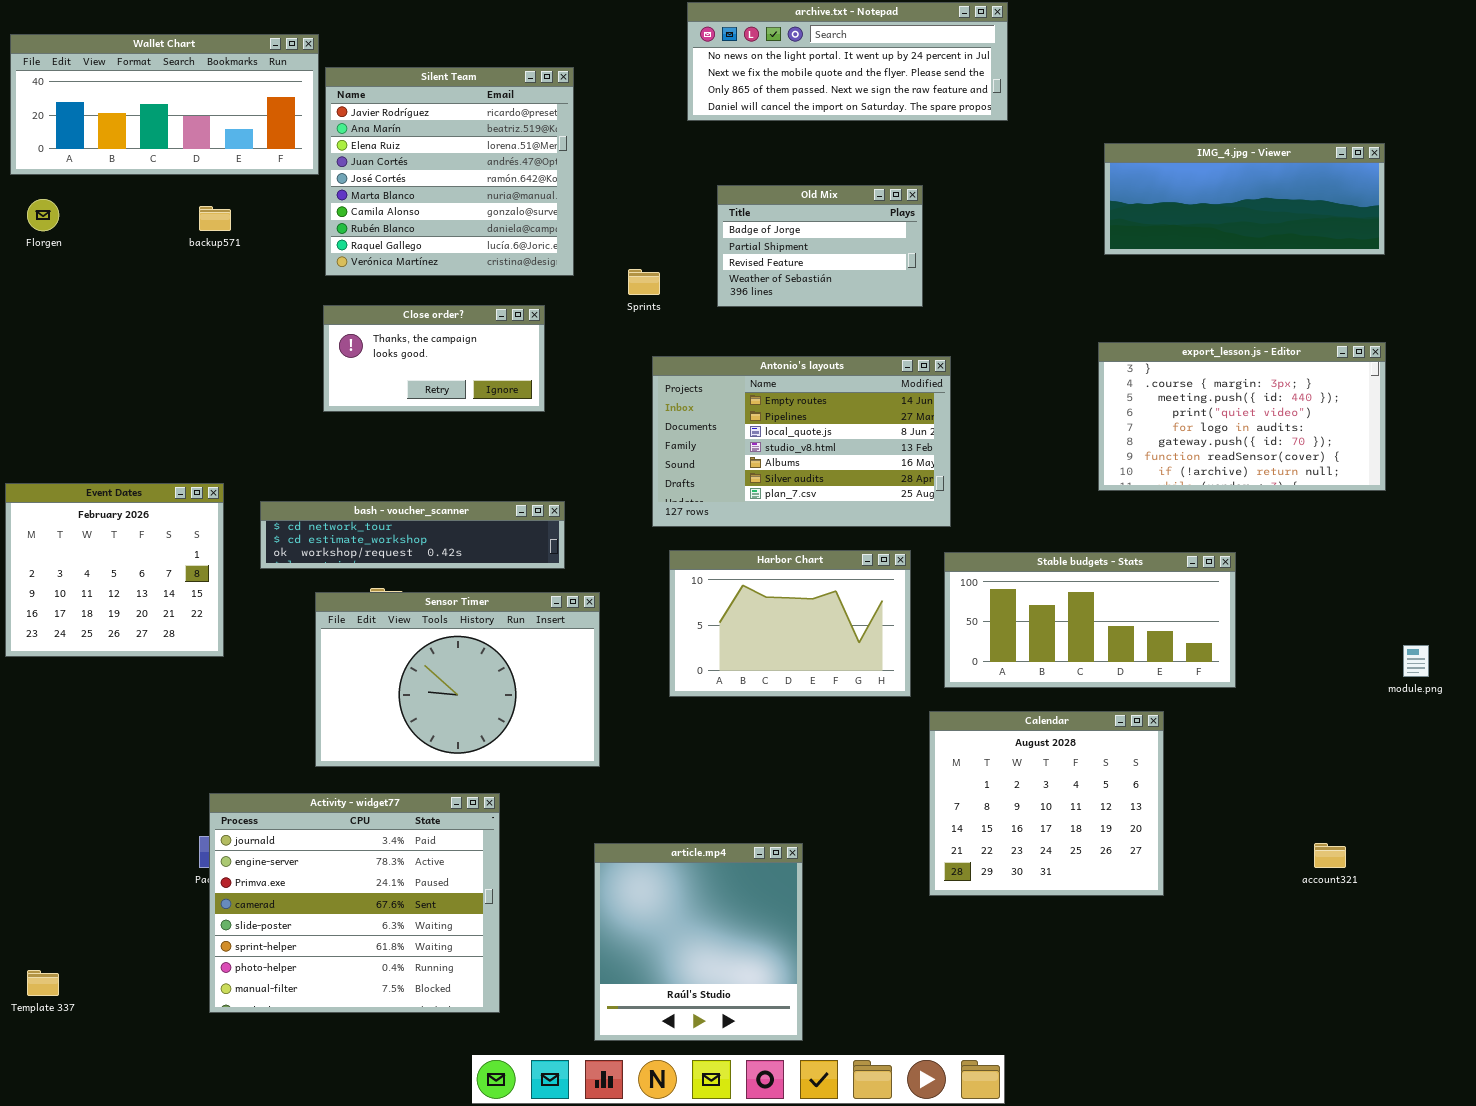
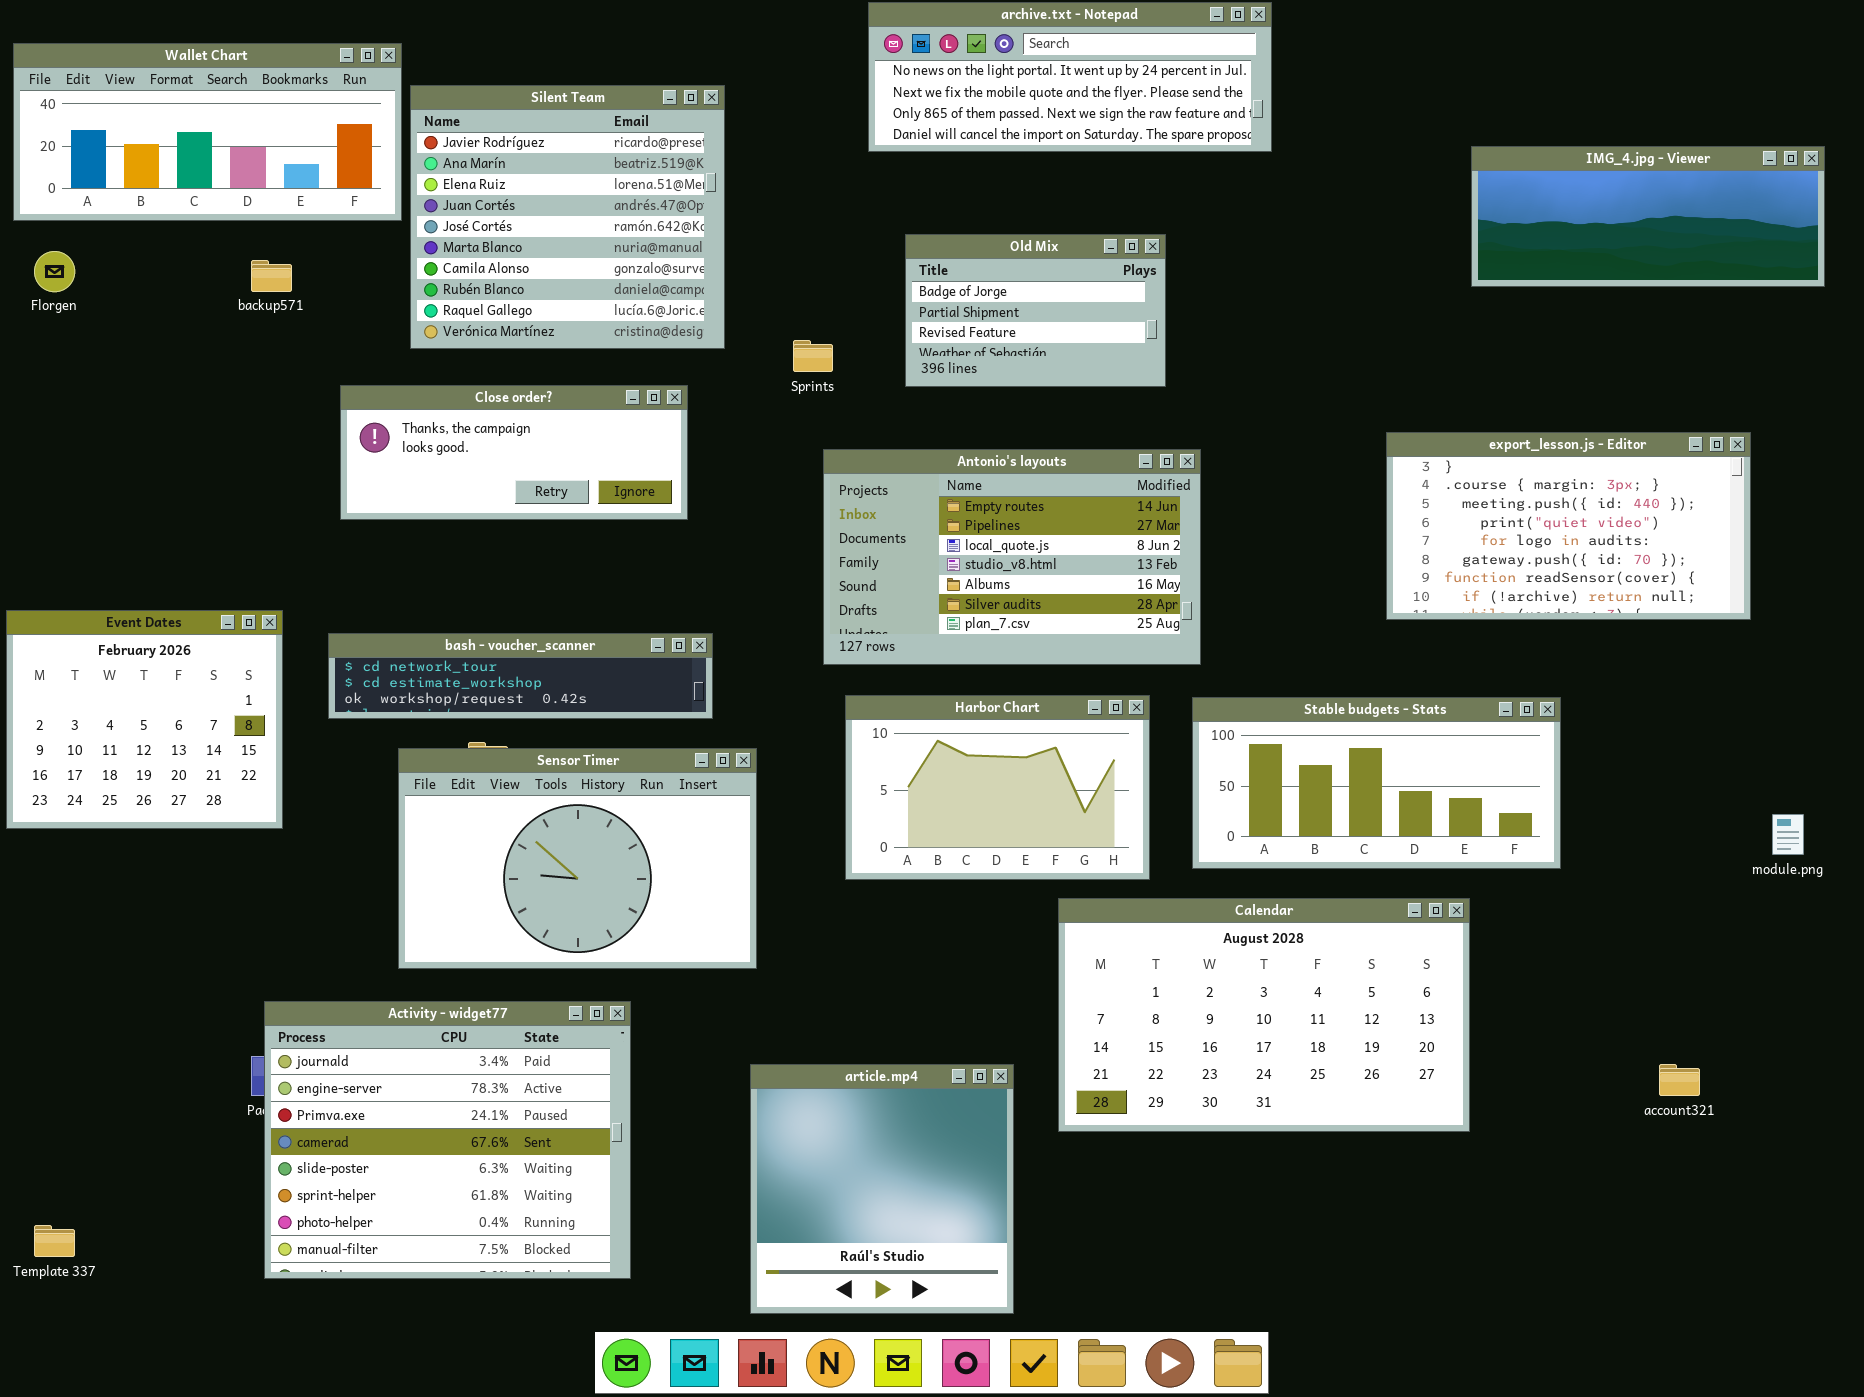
IMG_4.jpg - Viewer: [1104,143,1385,255] -> [1471,146,1825,287], moved
Close order?: [323,305,545,412] -> [340,385,688,520], resized
Calendar: [929,711,1164,896] -> [1058,898,1470,1132], resized

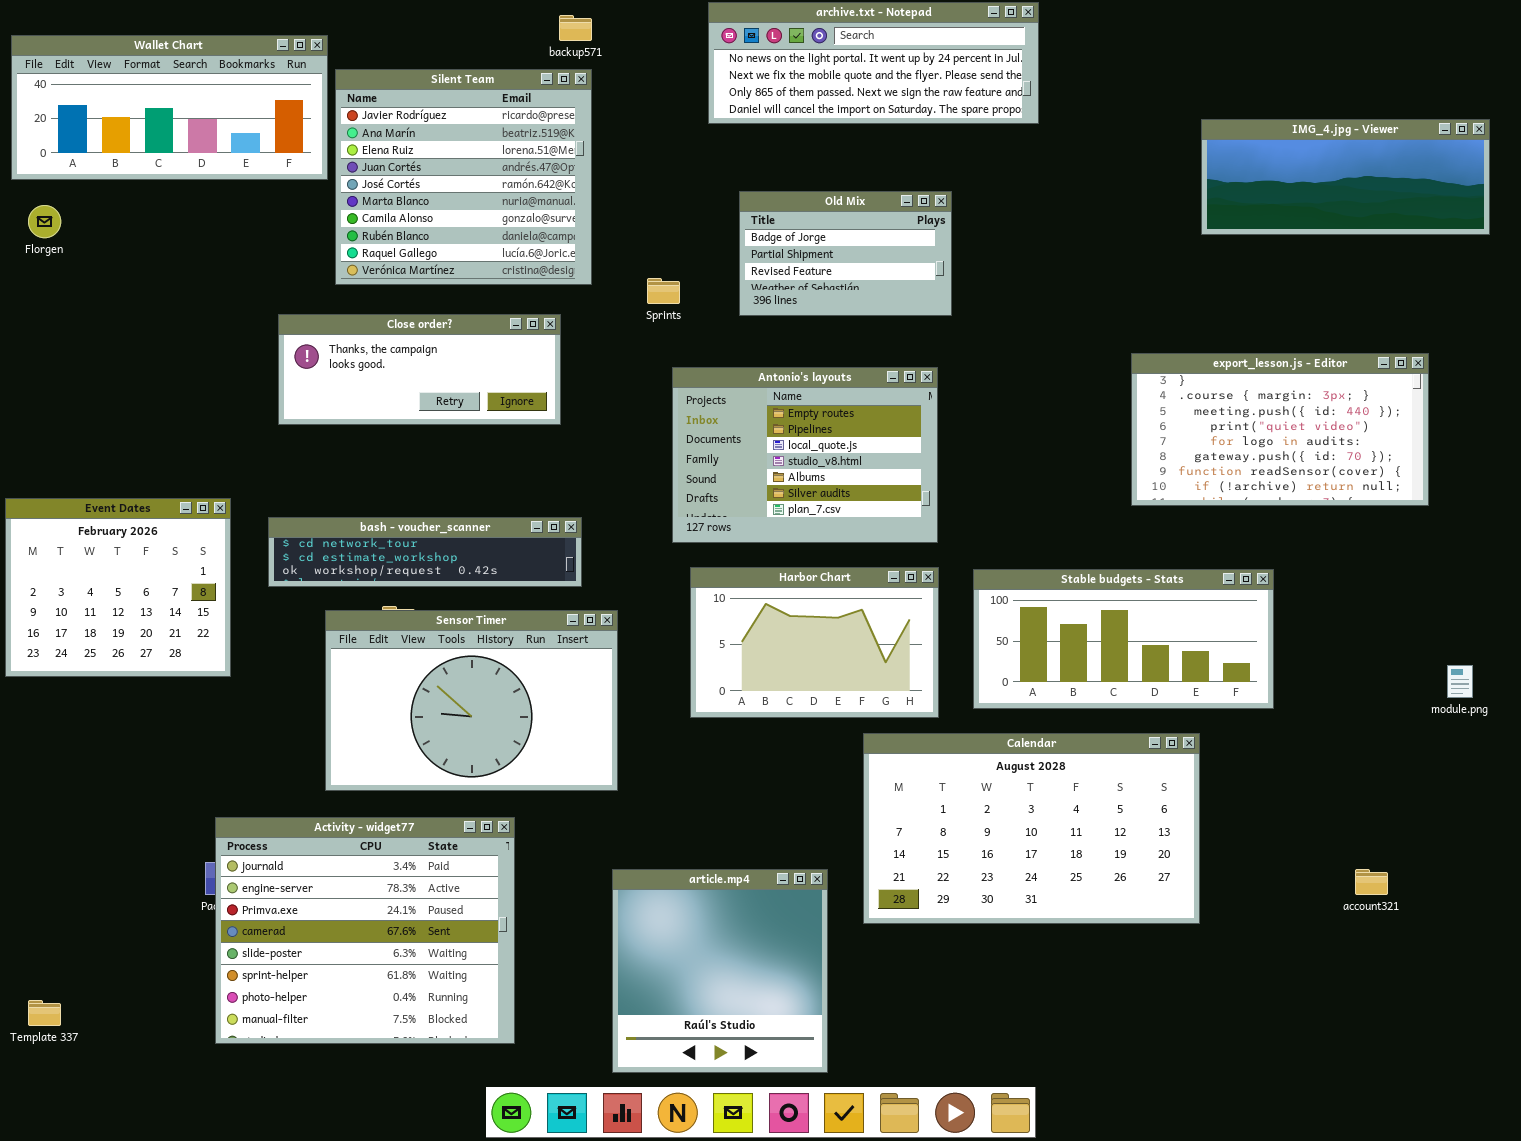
backup571: [251,260,292,292] -> [559,15,592,41], moved
Antonio's layouts: [823,449,1201,665] -> [672,367,938,543], resized

